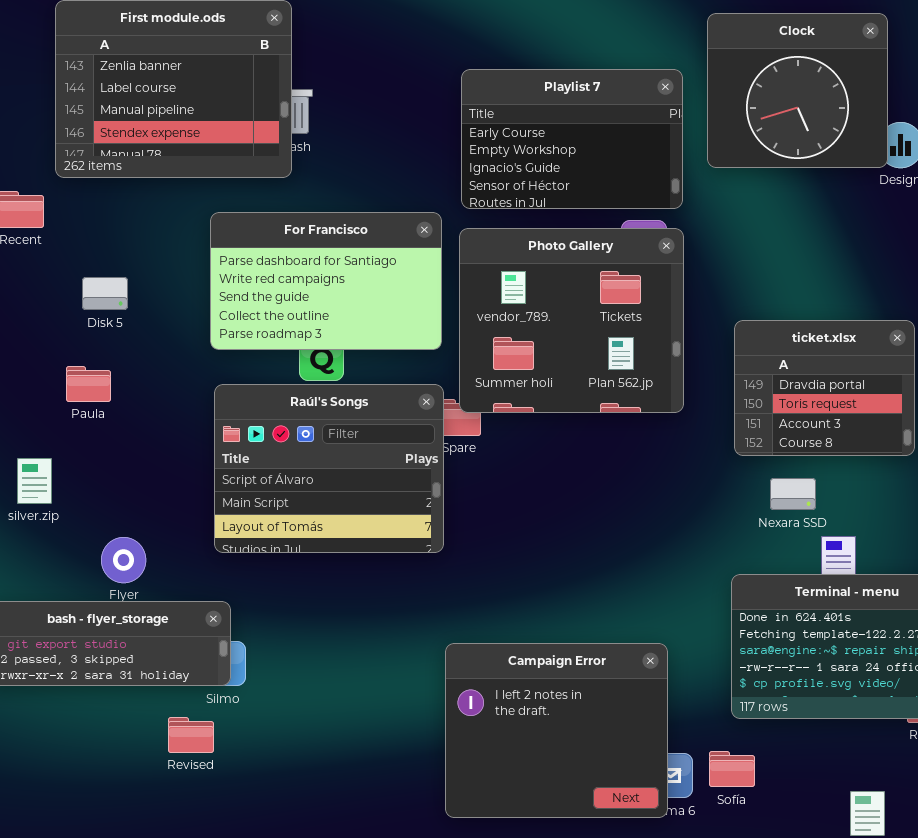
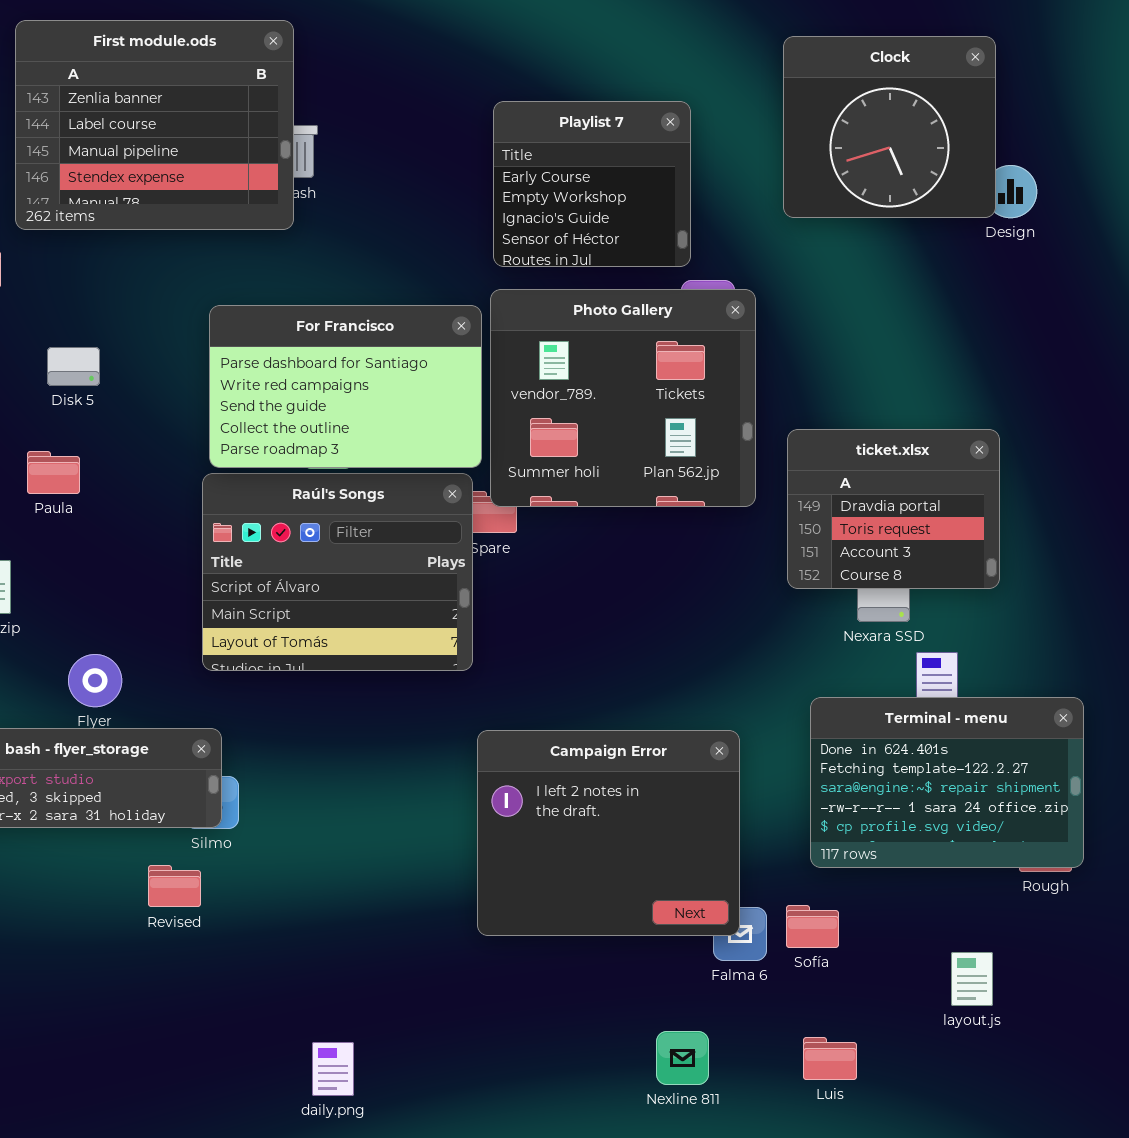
Playlist 7: [461,69,683,209] -> [493,101,691,267], resized
For Francisco: [210,212,442,350] -> [209,305,482,468], moved
ticket.xlsx: [734,320,915,456] -> [787,429,1000,589], moved
Campaign Error: [445,643,668,818] -> [477,730,740,936], moved

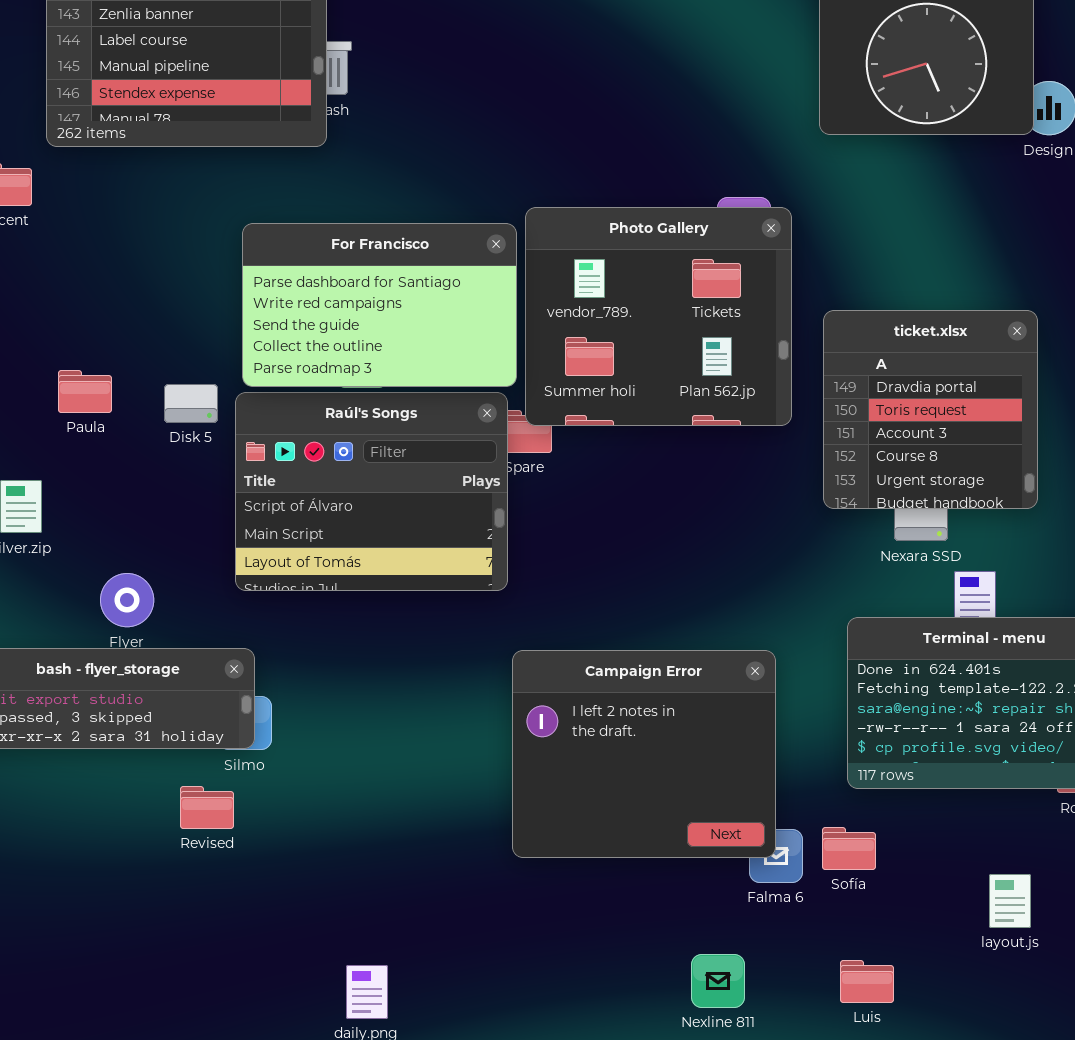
Playlist 7: [493,101,691,267] -> none, closed
Disk 5: [47,347,100,386] -> [164,384,218,423], moved
ticket.xlsx: [787,429,1000,589] -> [823,310,1038,509], resized

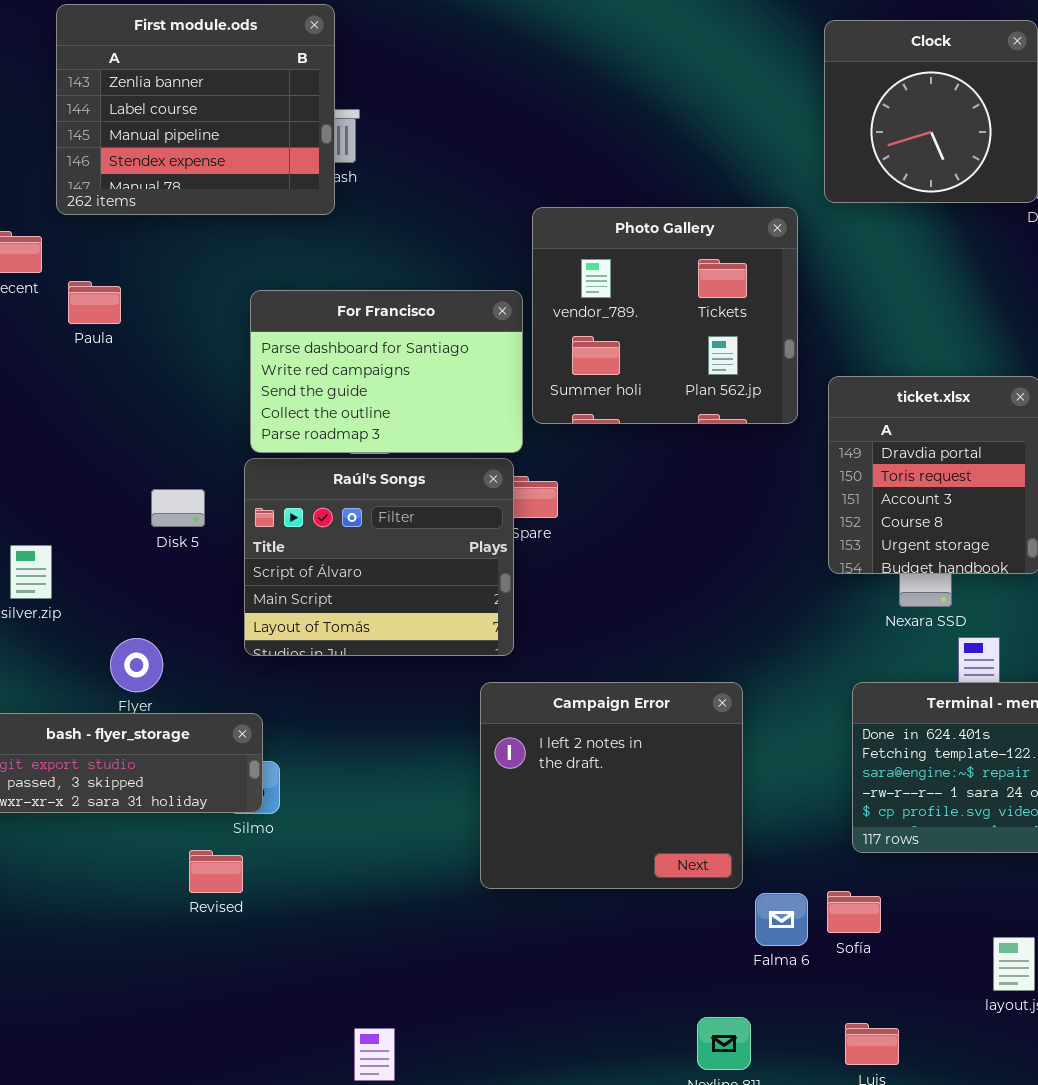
Photo Gallery: [525,207,792,426] -> [532,207,798,424], moved
Paula: [58,370,112,413] -> [68,281,121,324], moved
Disk 5: [164,384,218,423] -> [151,489,205,527], moved
Campaign Error: [512,650,776,858] -> [480,682,743,889], moved

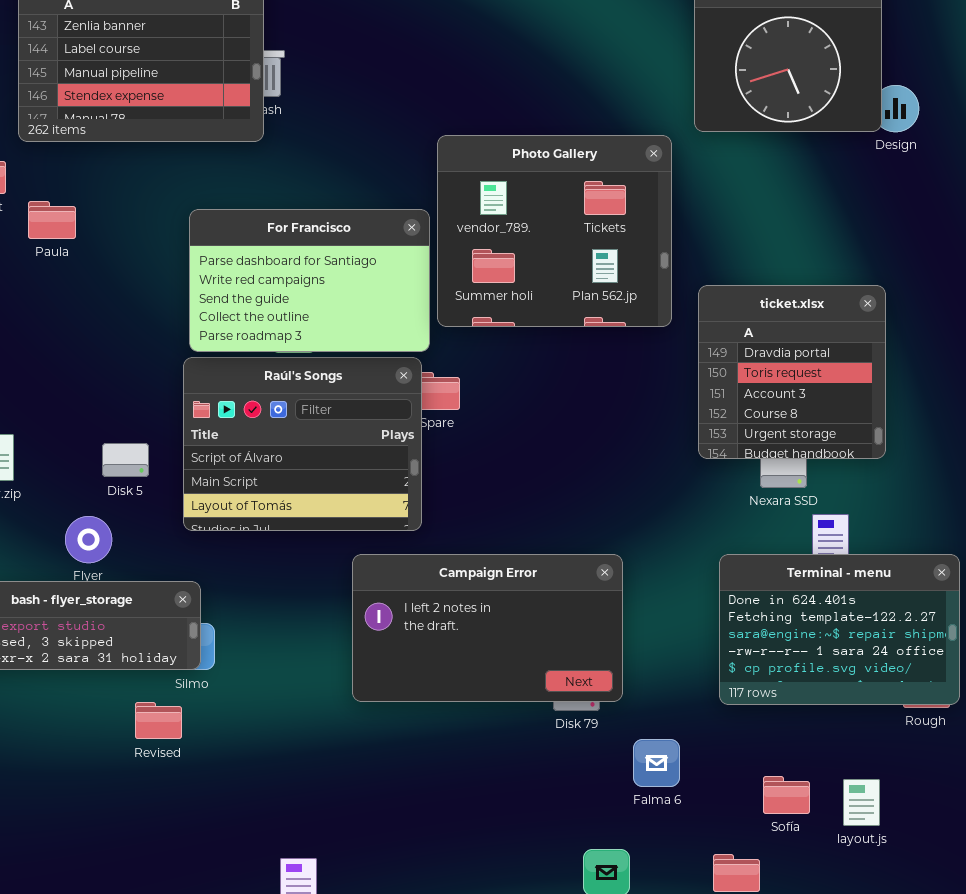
Disk 5: [151,489,205,527] -> [102,443,149,477], moved
Campaign Error: [480,682,743,889] -> [352,554,623,702], resized
Sofía: [827,891,881,933] -> [763,776,810,814], moved

